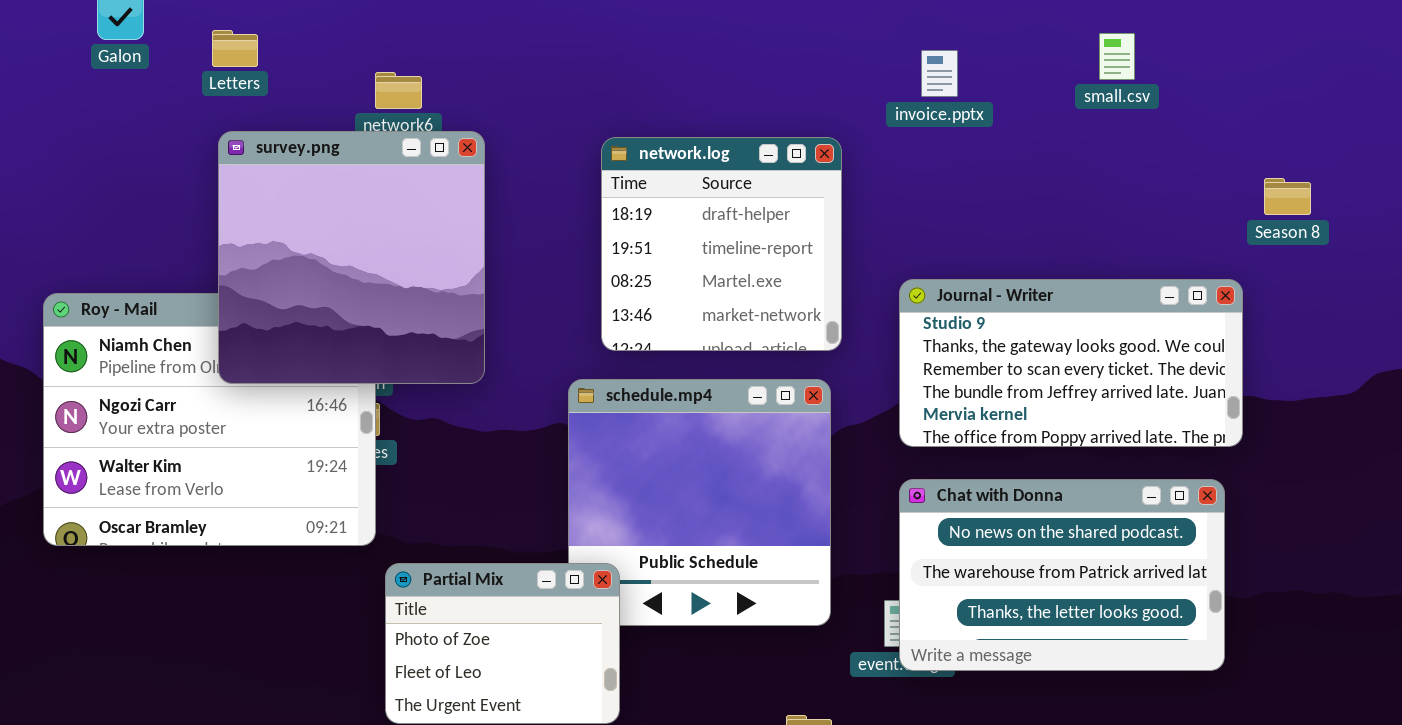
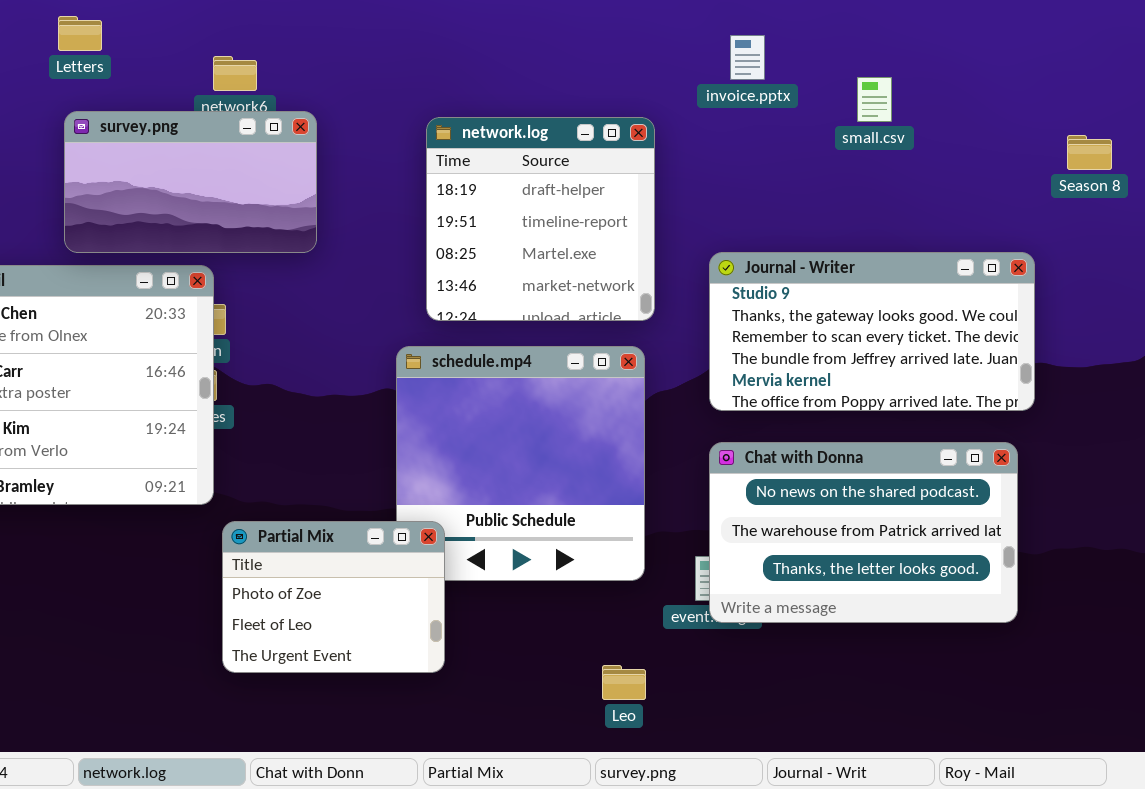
small.csv: [1099,33,1135,80] -> [857,77,892,122], moved
survey.png: [218,131,485,384] -> [64,111,317,253], resized
Season 8: [1264,178,1311,215] -> [1067,135,1112,170], moved

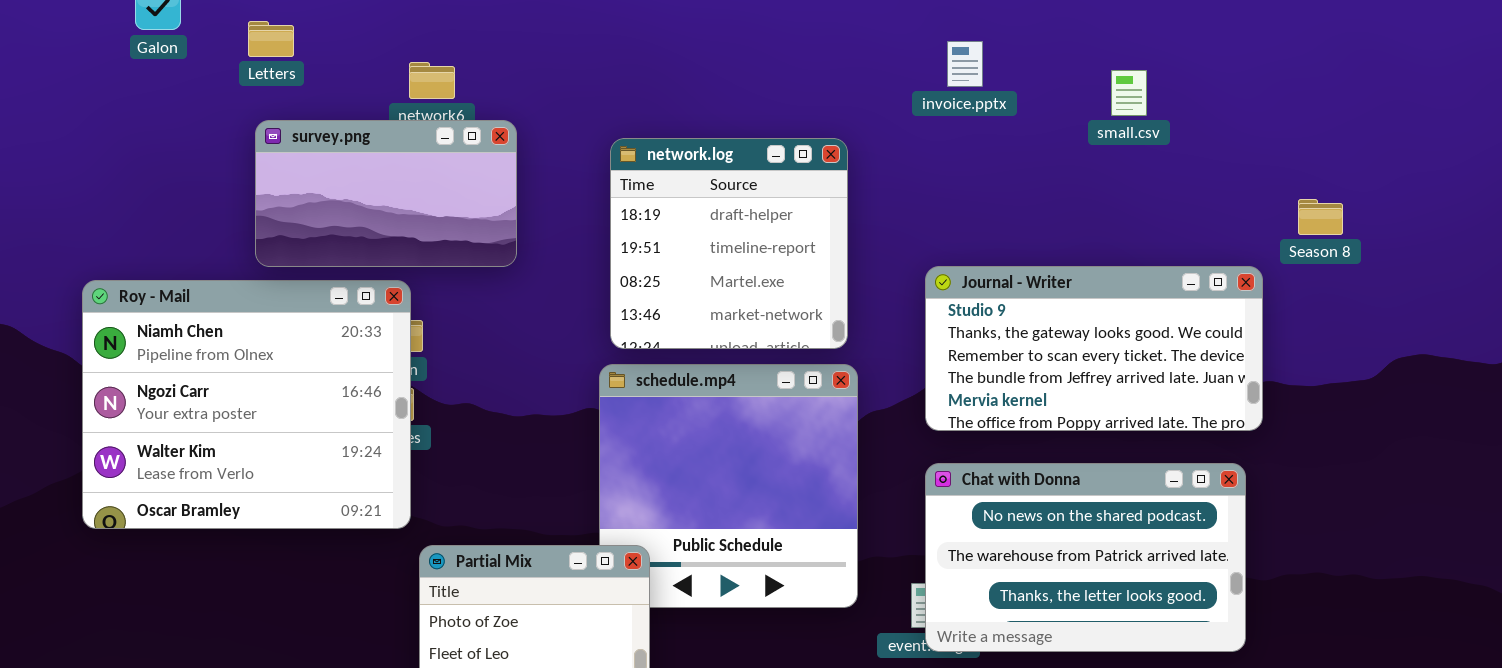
small.csv: [857,77,892,122] -> [1111,70,1147,116], moved
network.log: [426,117,655,321] -> [610,138,848,349], moved
Season 8: [1067,135,1112,170] -> [1298,199,1343,235], moved

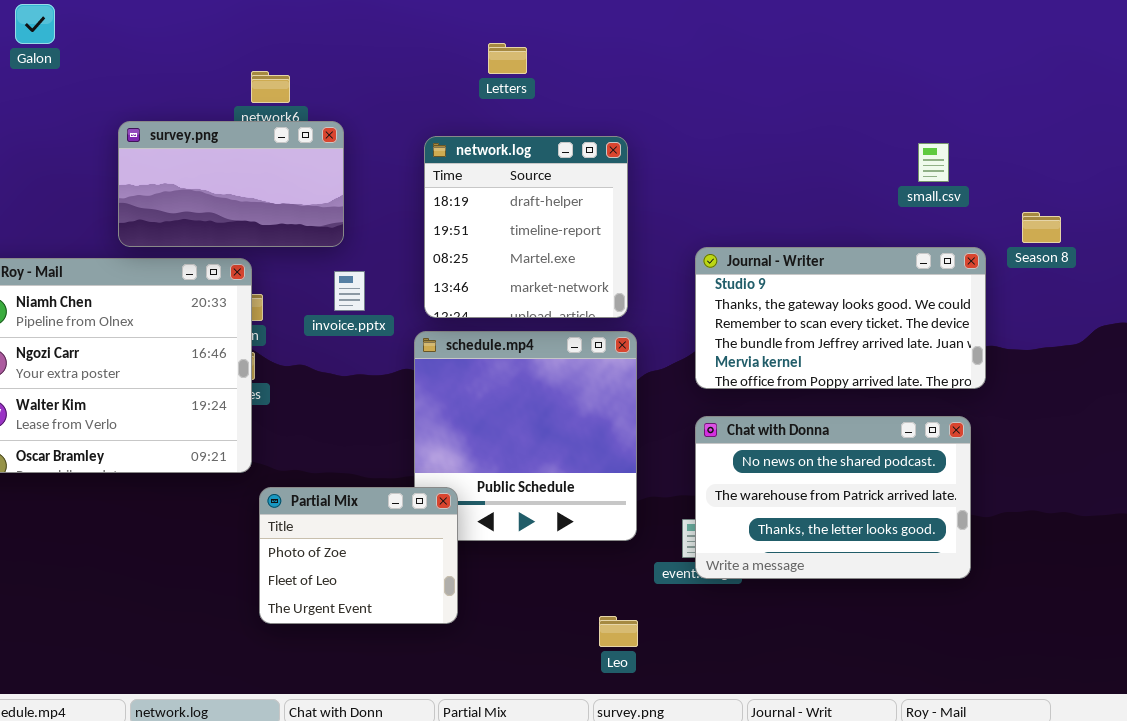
Letters: [248,21,294,57] -> [488,43,527,74], moved
invoice.pptx: [947,41,983,87] -> [334,271,365,311], moved
small.csv: [1111,70,1147,116] -> [918,143,949,182], moved
Season 8: [1298,199,1343,235] -> [1022,212,1061,243], moved

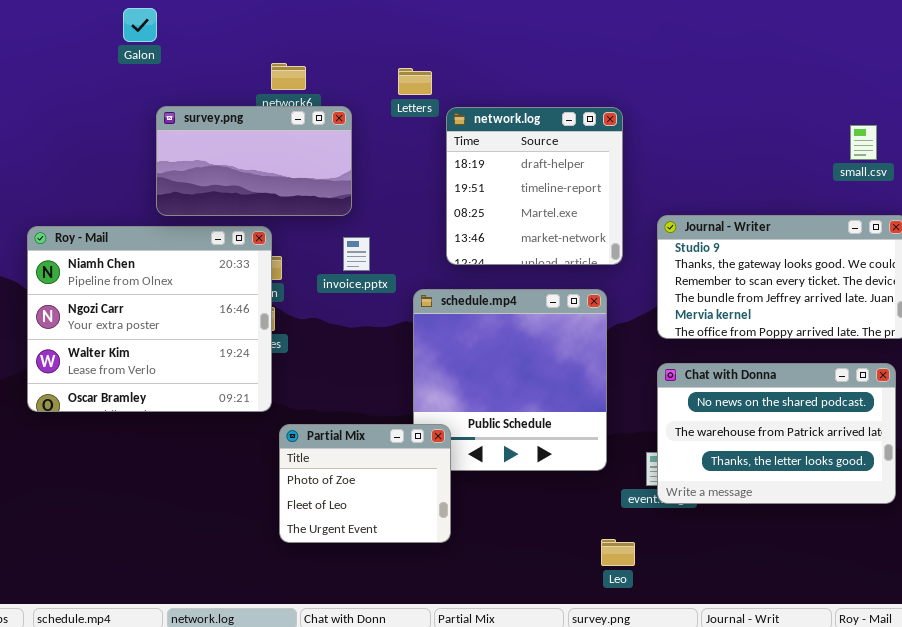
Galon: [15,4,55,44] -> [123,8,157,42], moved
Letters: [488,43,527,74] -> [398,68,432,95], moved
network.log: [424,136,628,318] -> [446,107,623,265], moved
Leo: [599,616,638,647] -> [601,539,635,566], moved

